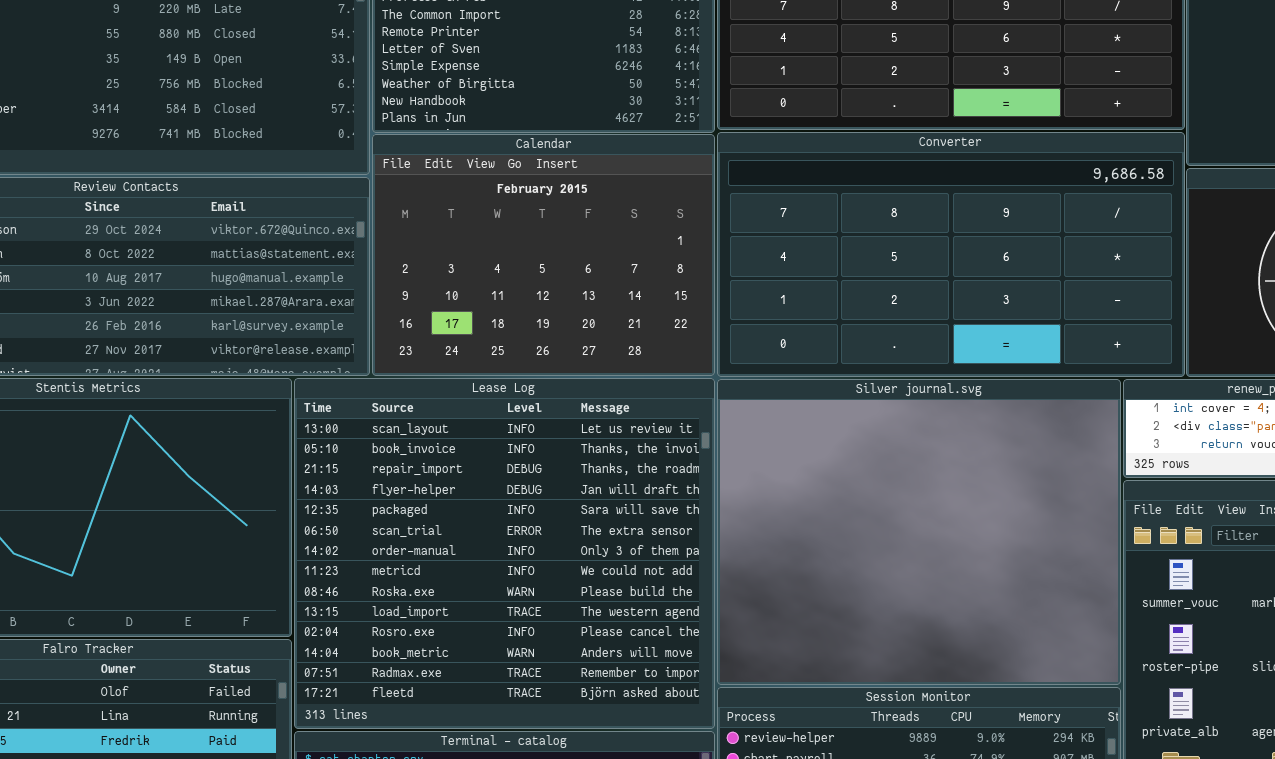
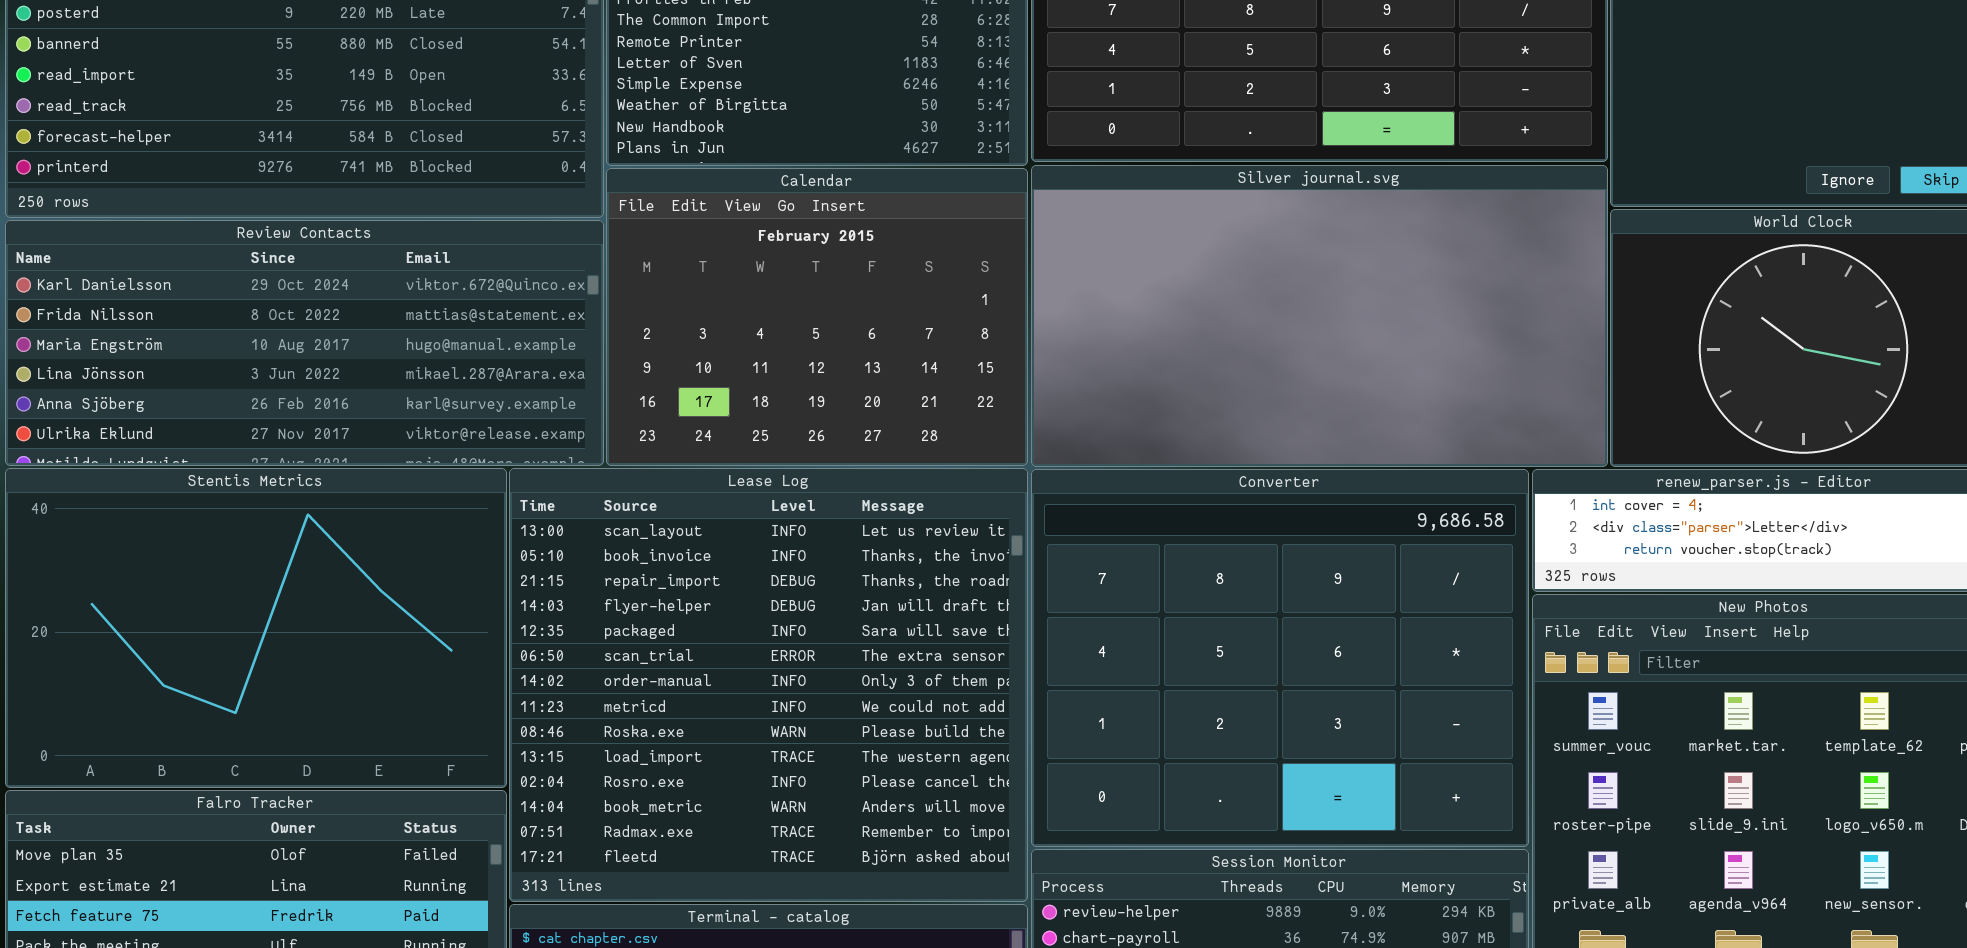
Converter: [717,132,1185,377] -> [1031,469,1529,847], moved, resized
Silver journal.svg: [717,379,1121,685] -> [1031,165,1608,467], moved, resized

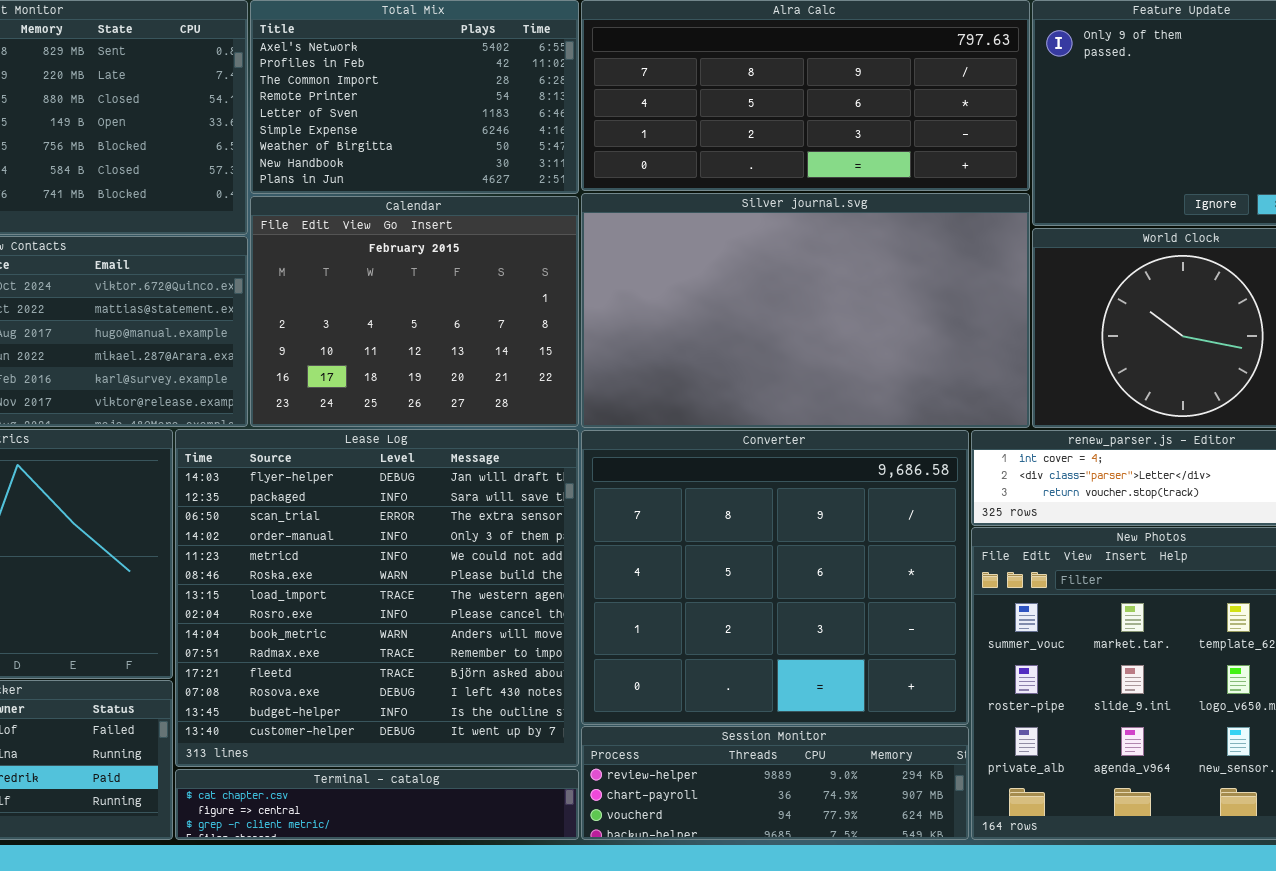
Lease Log: [509,468,1028,902] -> [175,429,579,767], scrolled down 3 rows

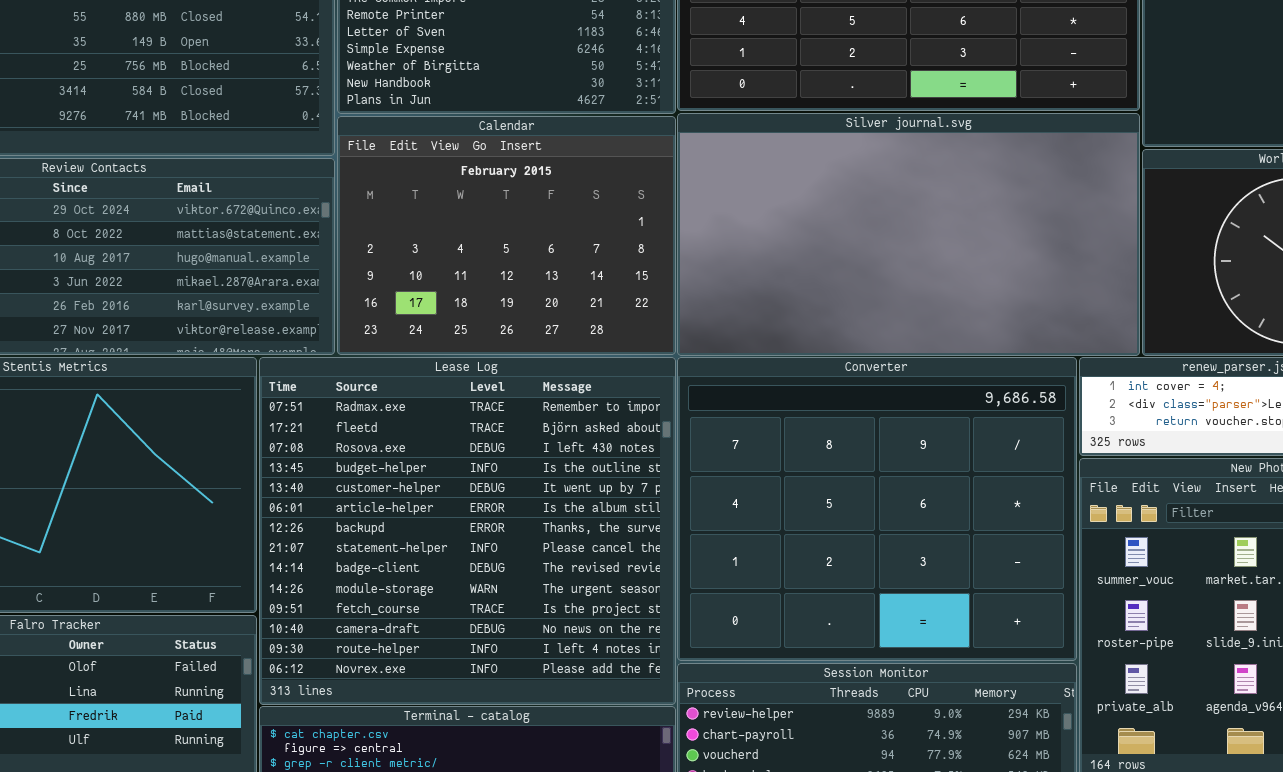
Lease Log: [175,429,579,767] -> [259,357,676,705], scrolled down 9 rows

